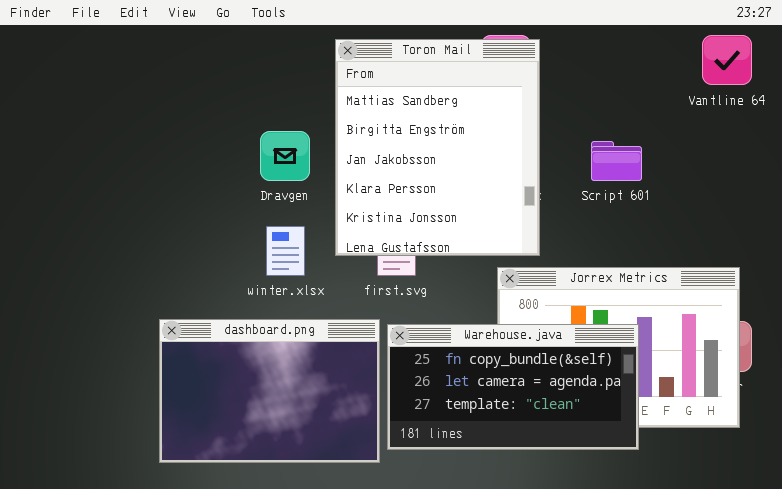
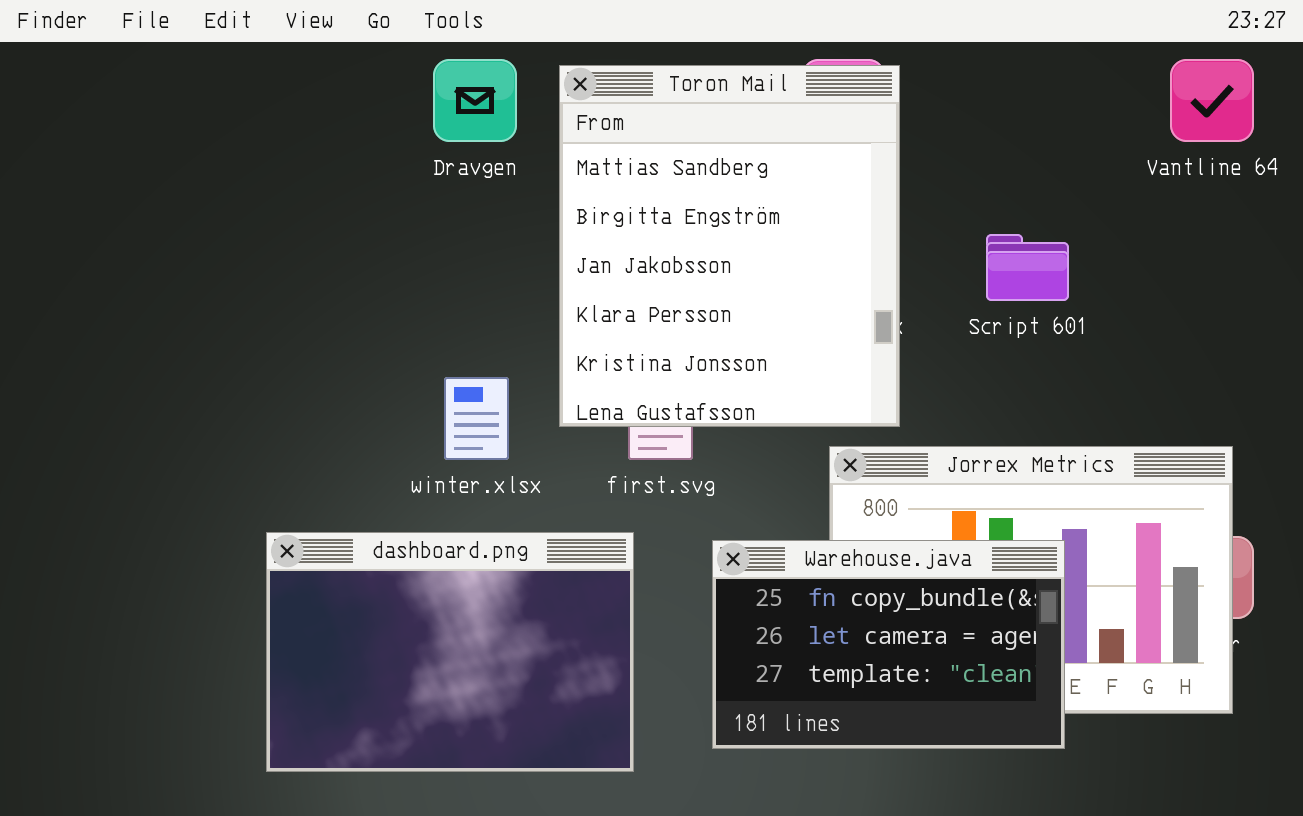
Dravgen: [260,131,310,181] -> [433,59,517,142], moved
Warehouse.java: [387,324,639,450] -> [712,540,1065,749], resized

